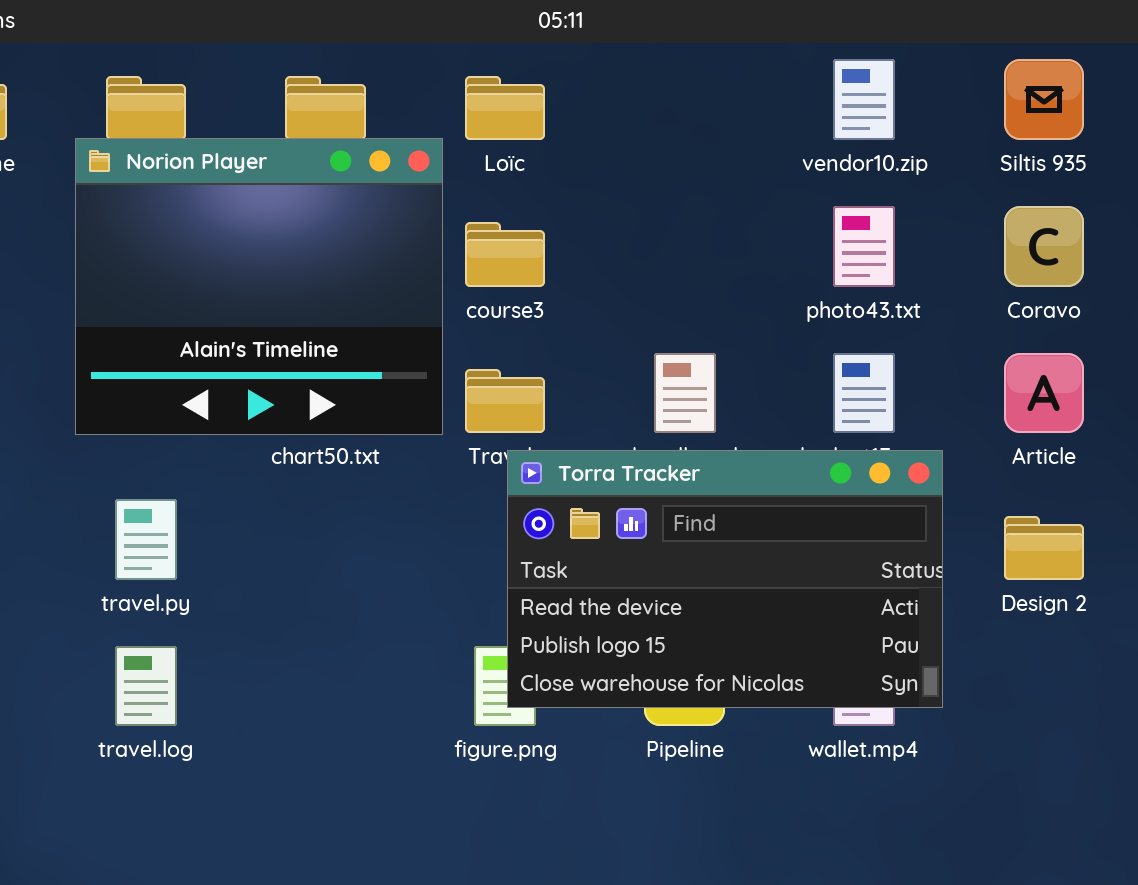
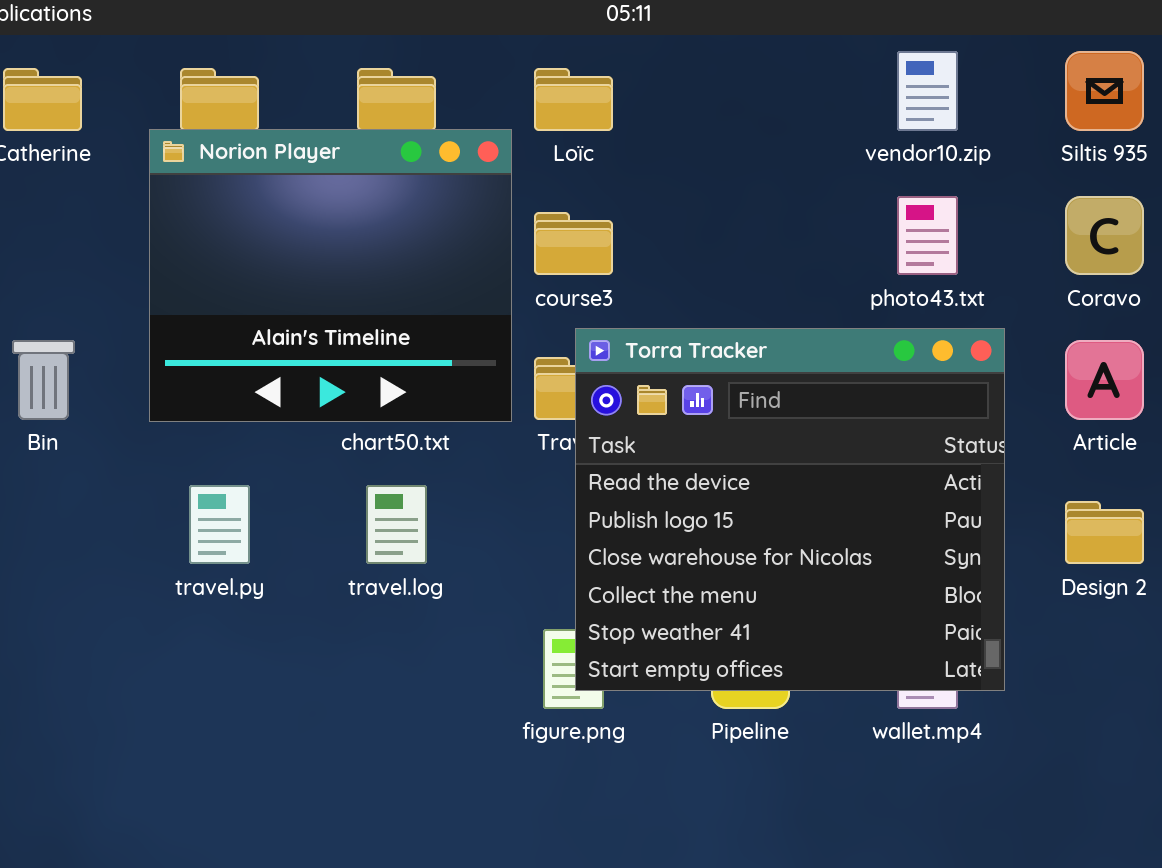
Torra Tracker: [507,450,943,708] -> [575,328,1005,691], resized
travel.log: [115,646,177,726] -> [366,485,427,564], moved

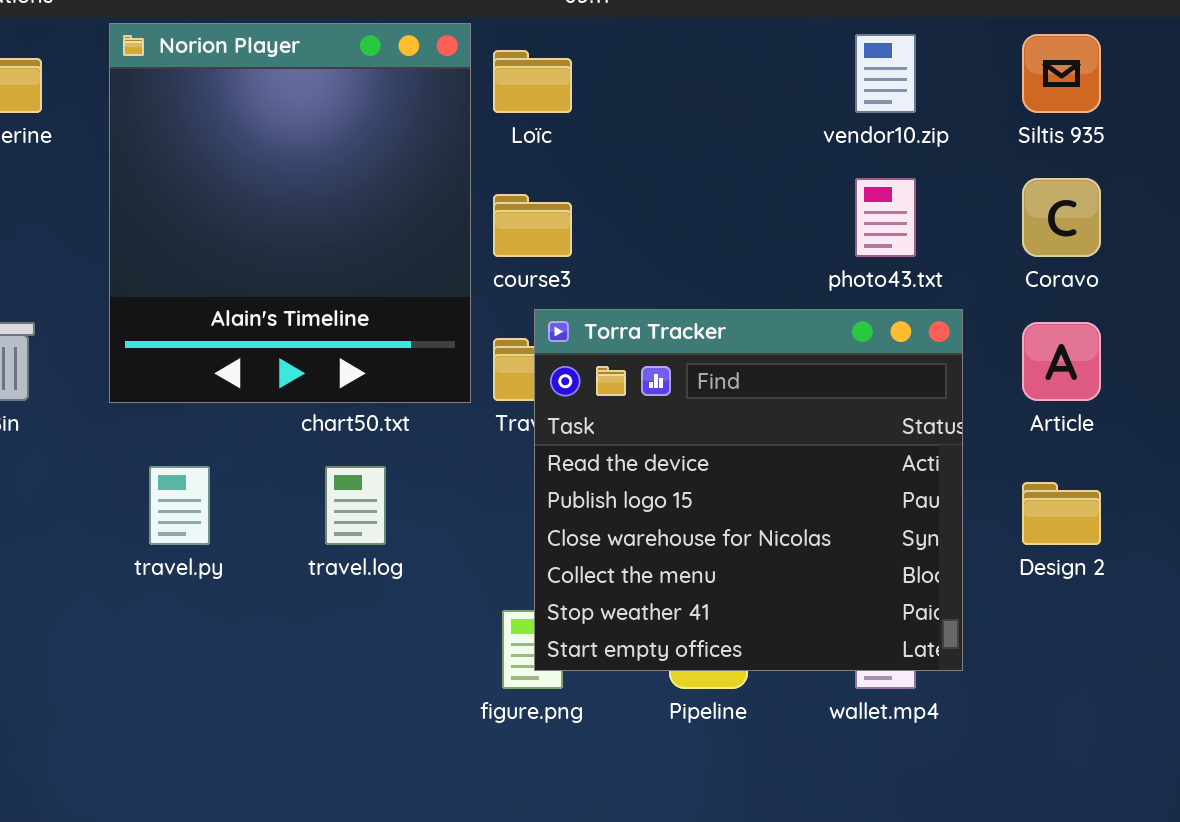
Norion Player: [149,129,512,422] -> [109,23,471,403], resized

